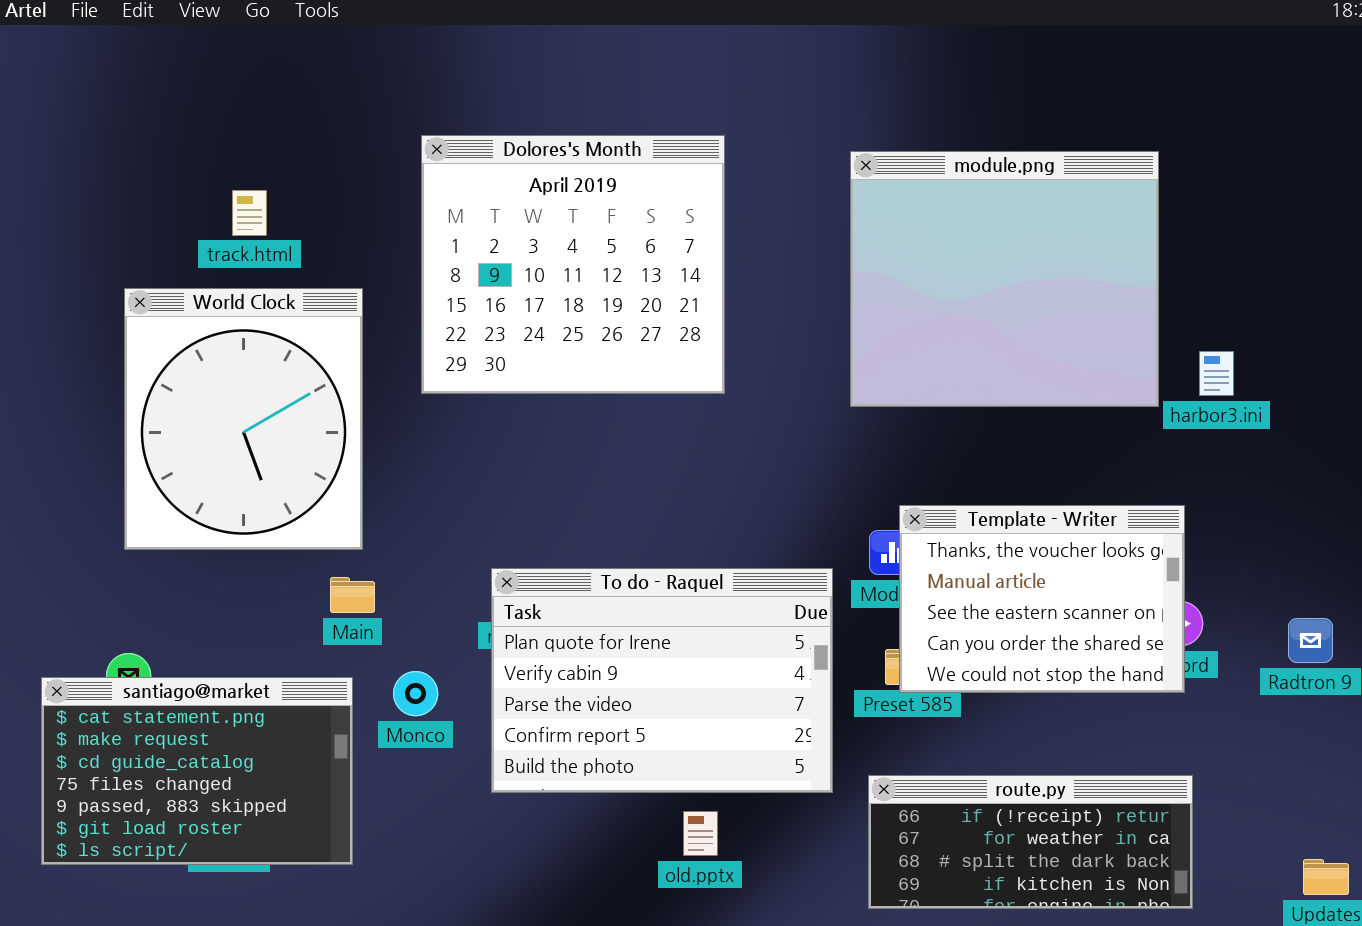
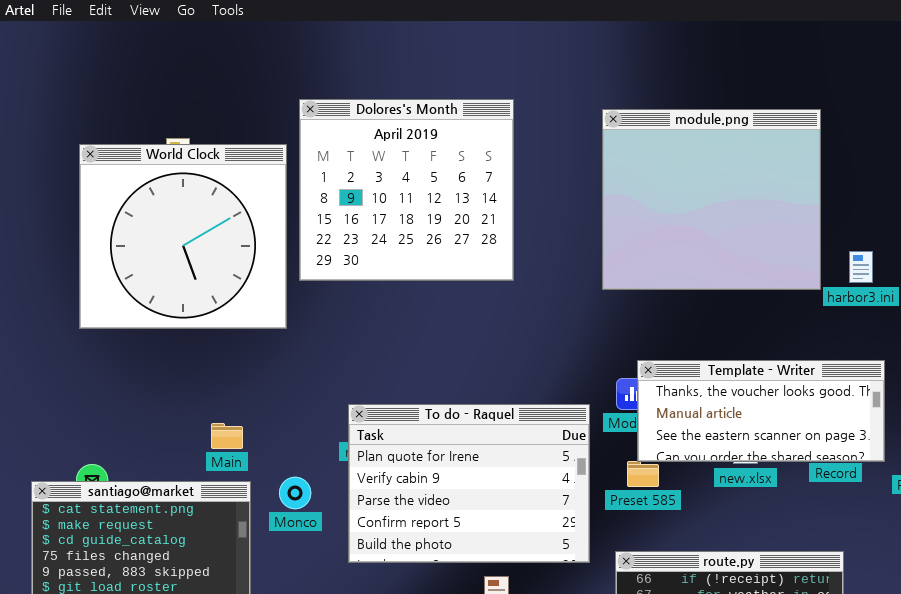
World Clock: [124,288,363,550] -> [79,144,287,329], moved, resized
Template - Writer: [899,505,1185,693] -> [637,360,885,462], resized
Main: [330,577,375,613] -> [211,423,243,449], moved

